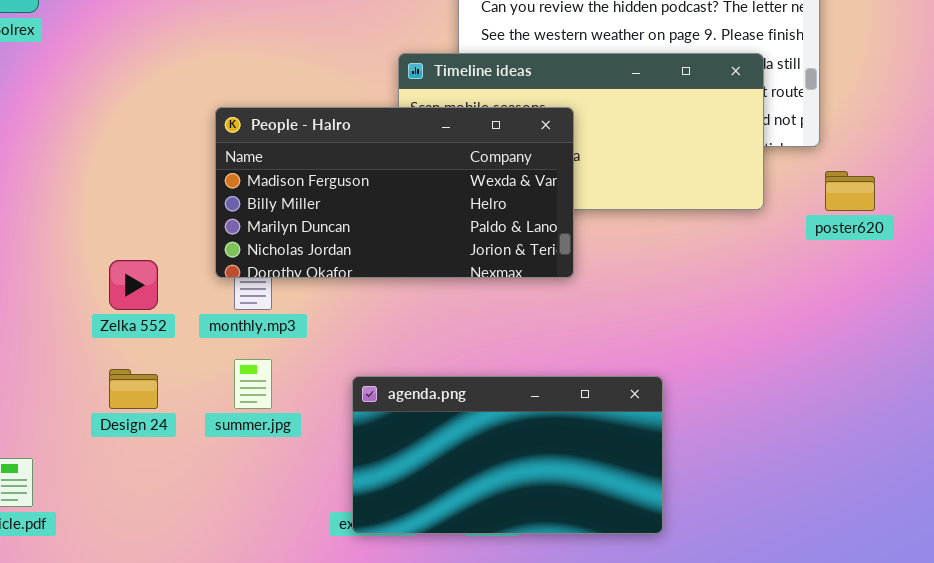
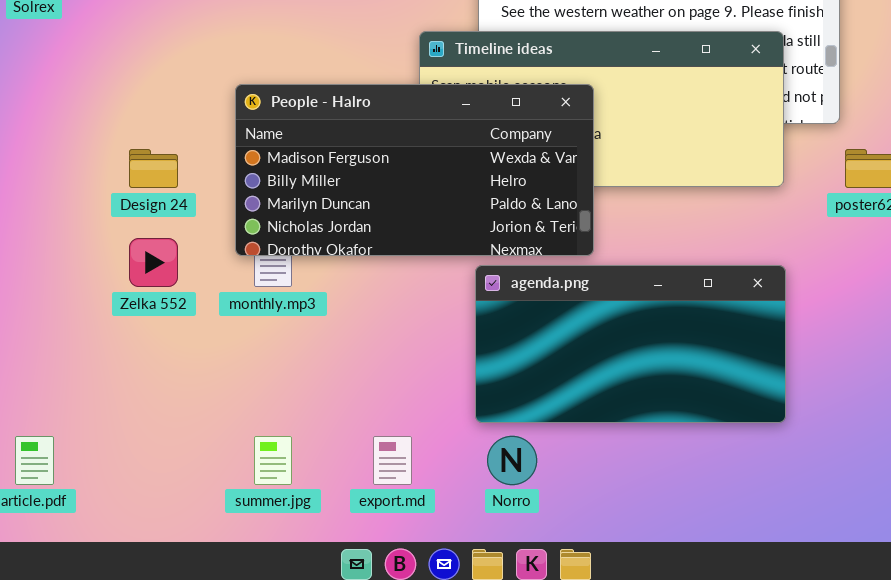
summer.jpg: [234,359,272,409] -> [254,436,292,485], moved
Design 24: [109,369,158,409] -> [129,149,178,188], moved
agenda.png: [352,376,663,534] -> [475,265,786,423], moved

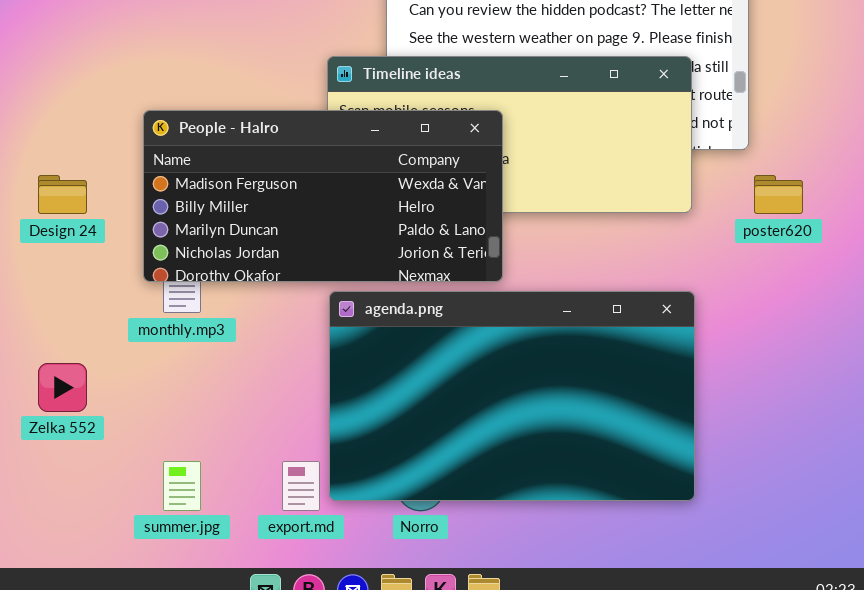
Zelka 552: [129,238,178,287] -> [38,363,87,412], moved
agenda.png: [475,265,786,423] -> [329,291,695,501], resized

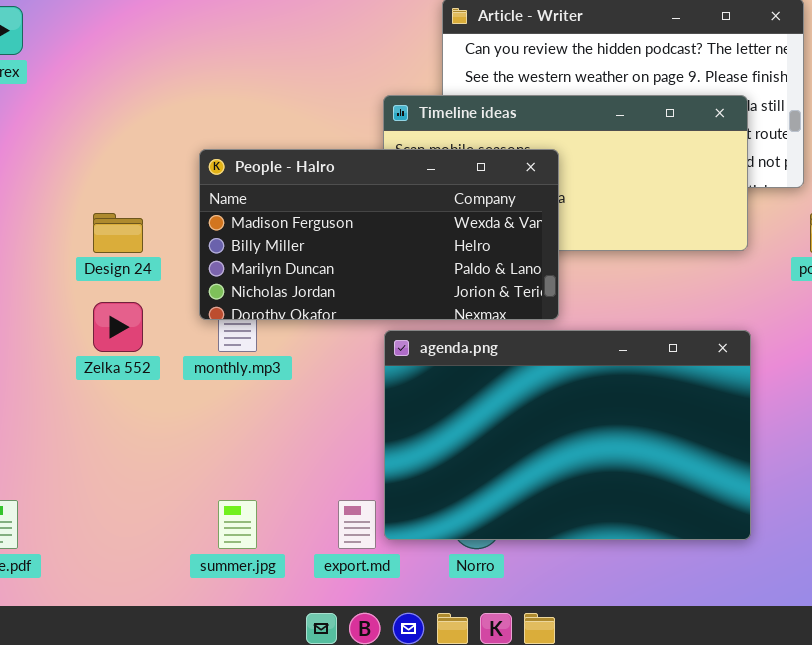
Zelka 552: [38,363,87,412] -> [93,302,143,352], moved

